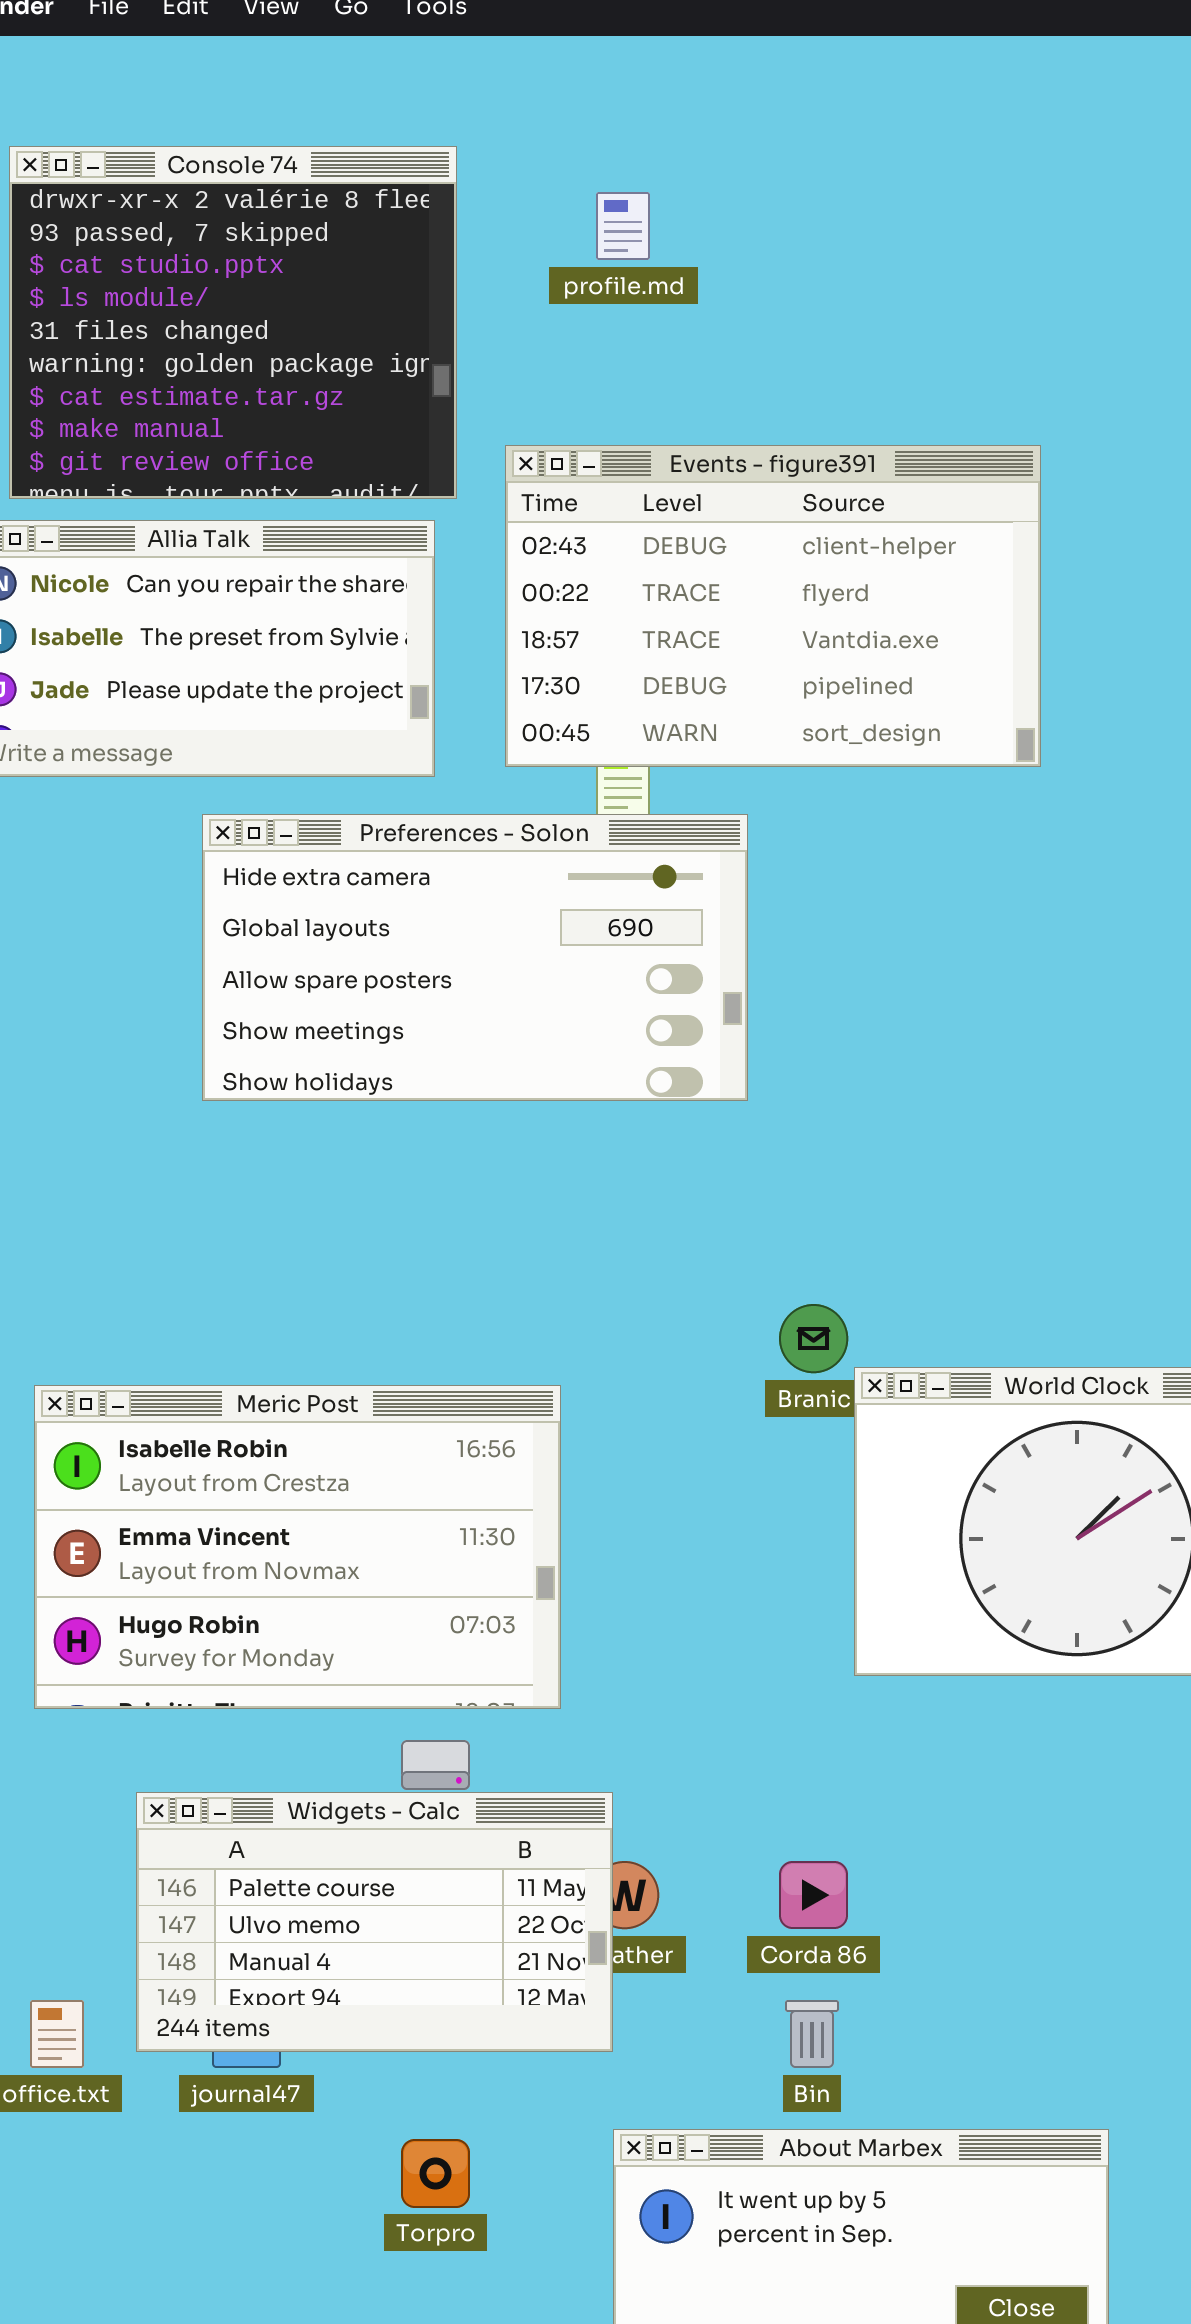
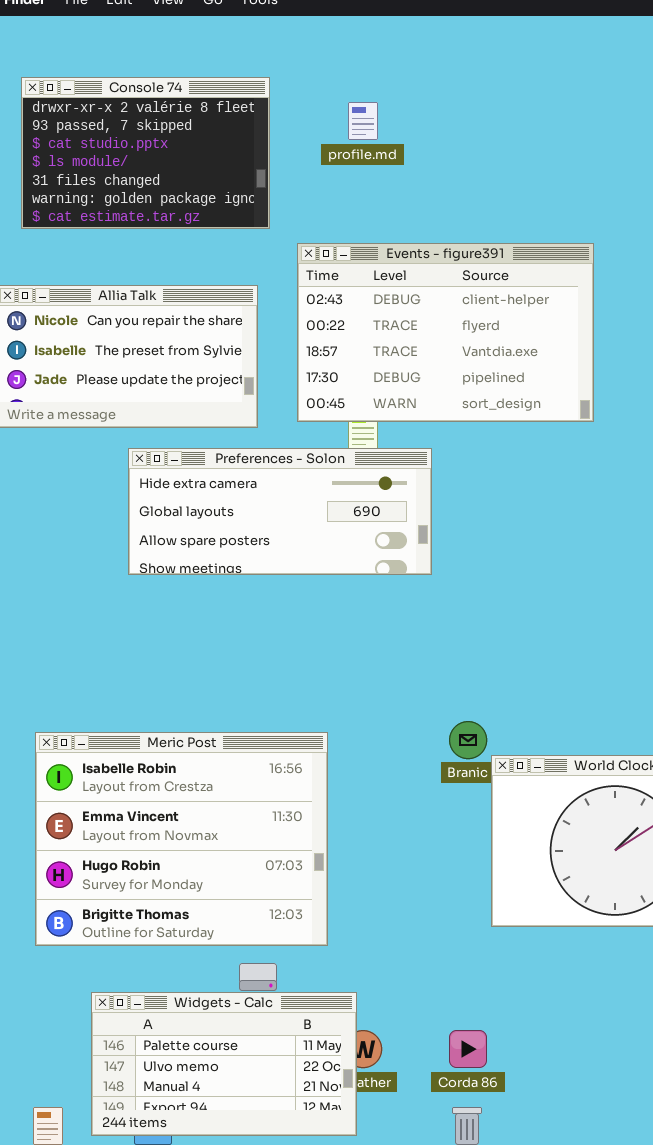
Console 74: [9,146,457,499] -> [21,77,270,229], resized
Preferences - Solon: [202,814,748,1101] -> [128,448,432,575], resized
Meric Post: [34,1385,561,1709] -> [35,732,328,946], resized

